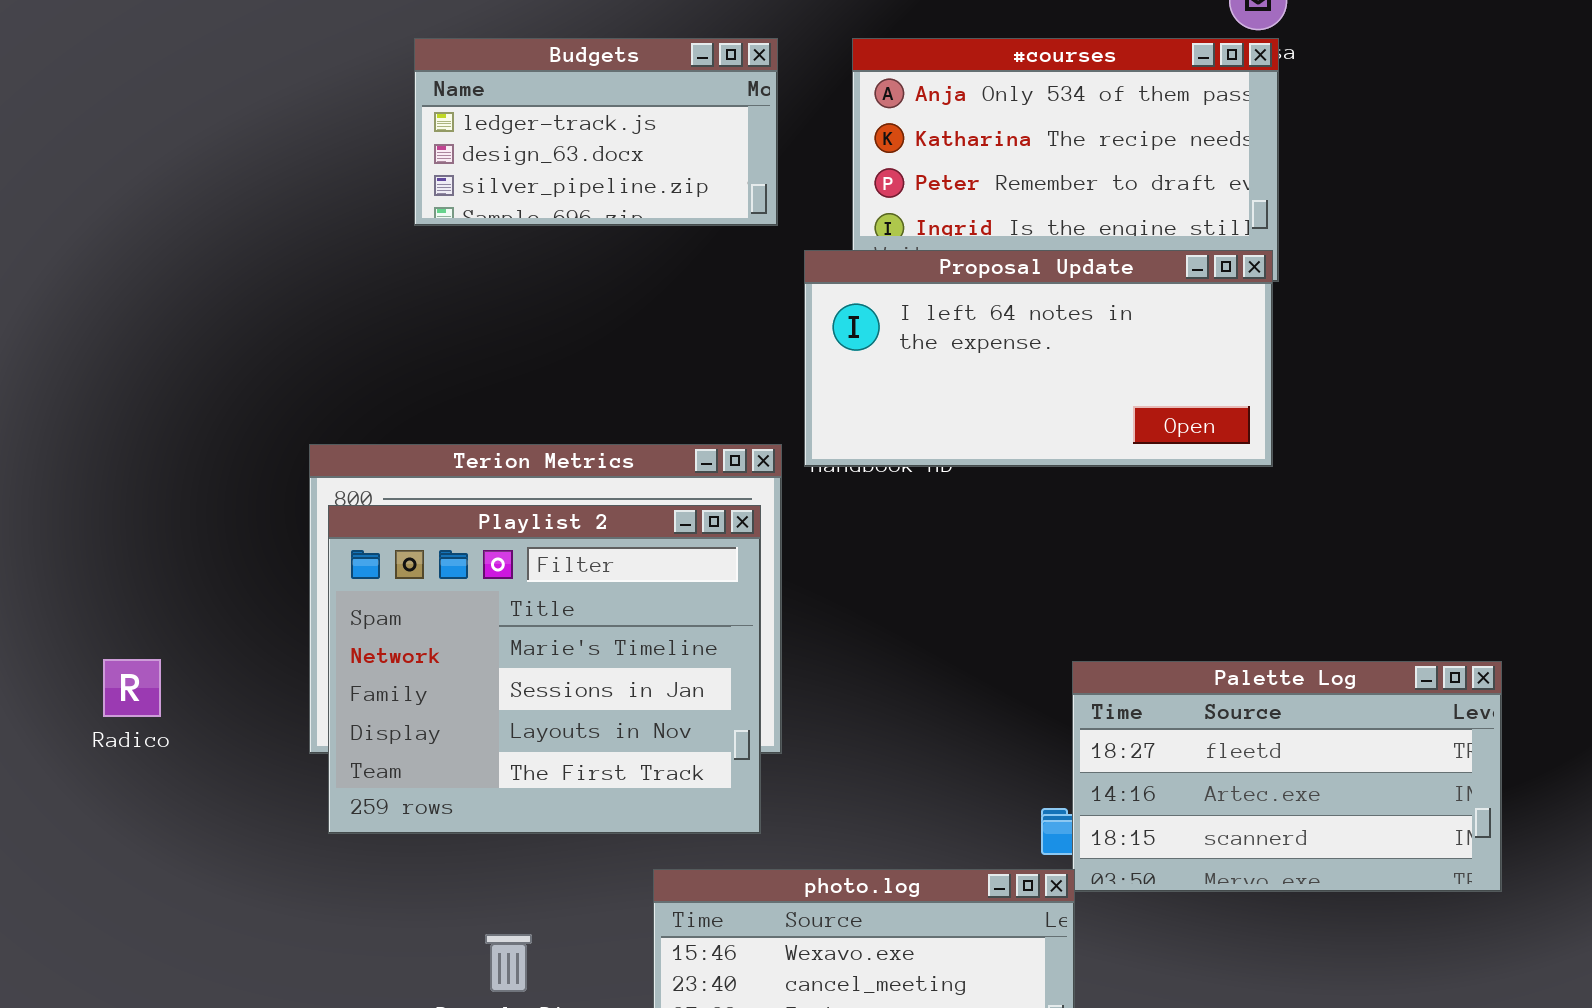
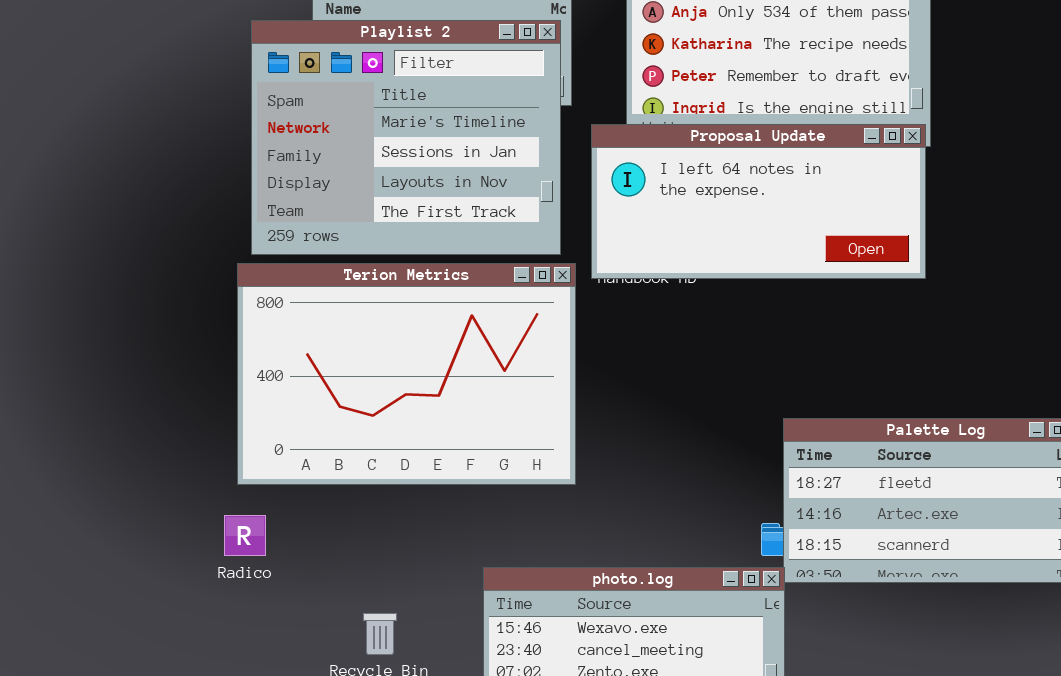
Playlist 2: [328,505,761,834] -> [251,20,561,255], moved
Radico: [103,659,161,717] -> [224,515,266,556], moved

